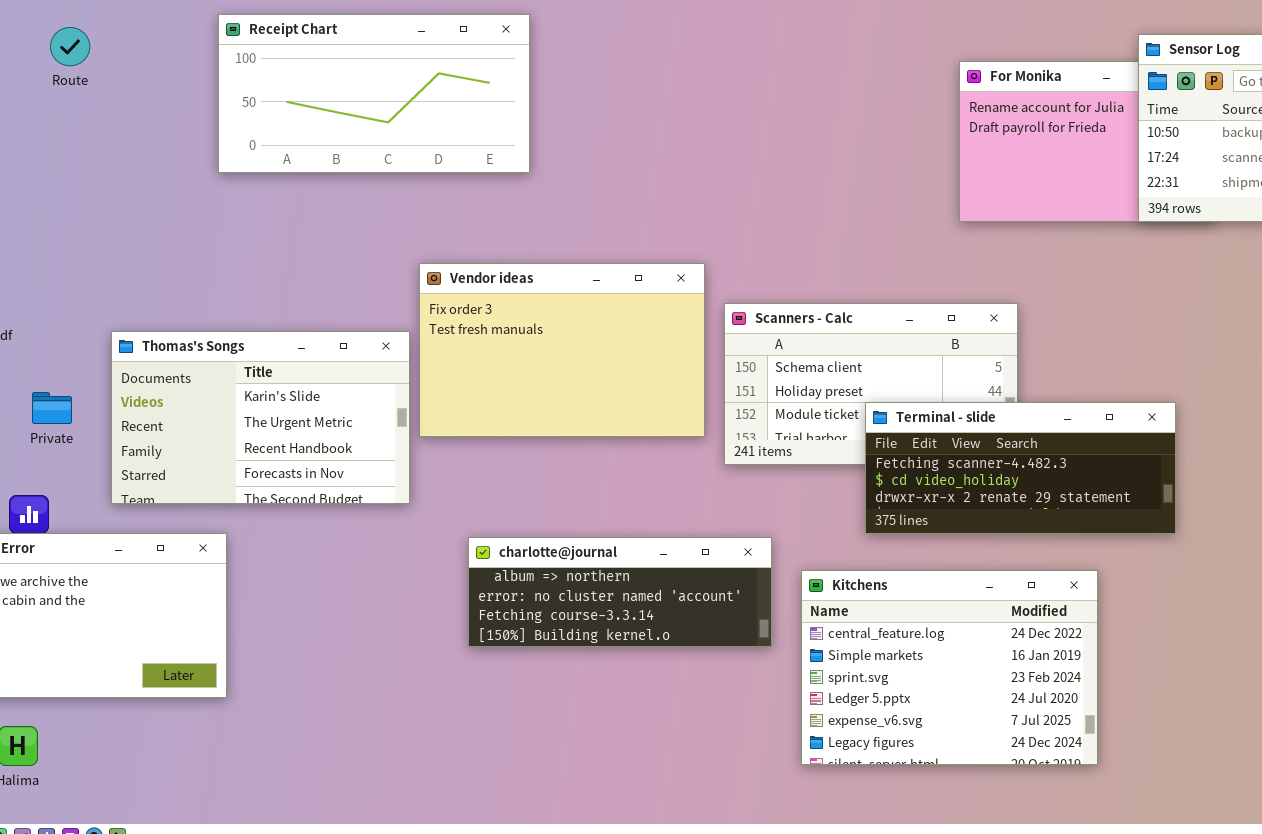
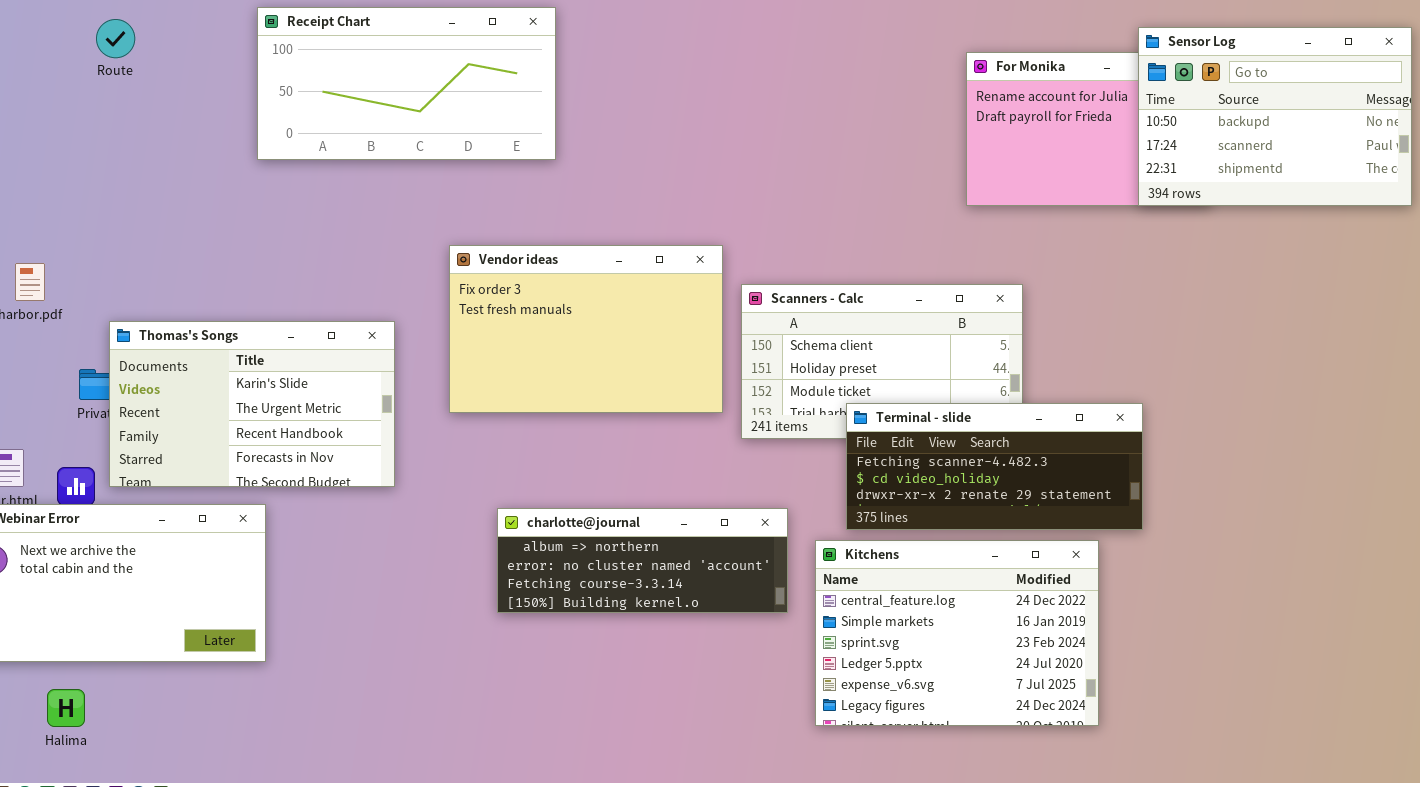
Thomas's Songs: [111,331,410,504] -> [109,321,395,487], moved
Terminal - slide: [865,402,1176,534] -> [846,403,1143,530], moved

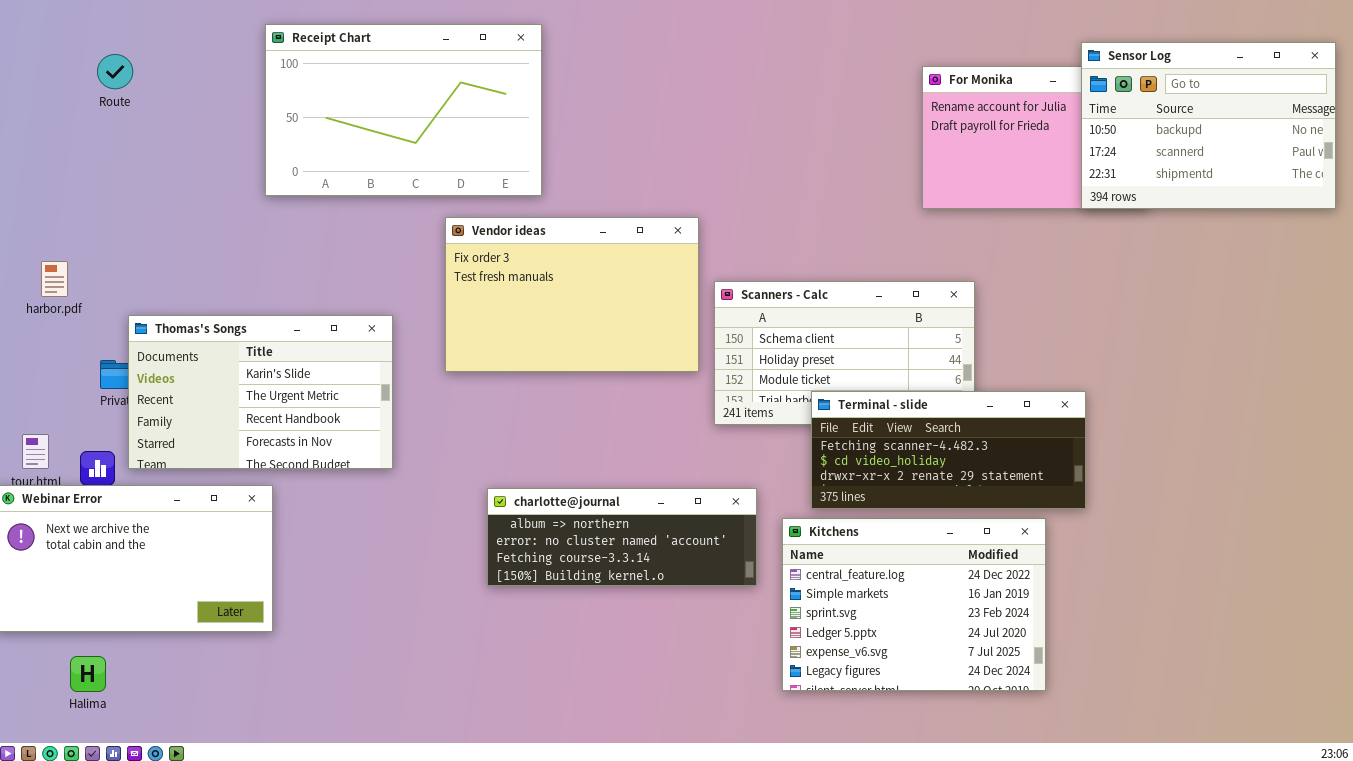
Receipt Chart: [257,7,556,160] -> [265,24,542,196], resized
Route: [96,19,135,58] -> [97,54,133,89], moved
Vendor ideas: [449,245,723,413] -> [445,217,699,372], moved

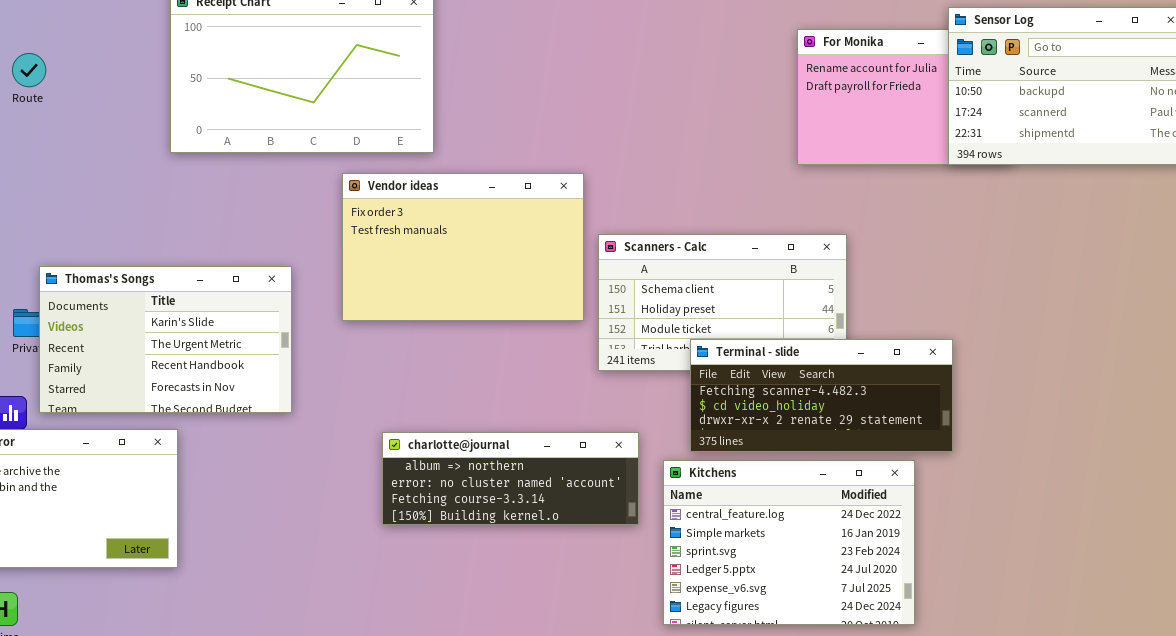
Route: [97,54,133,89] -> [12,53,46,87], moved

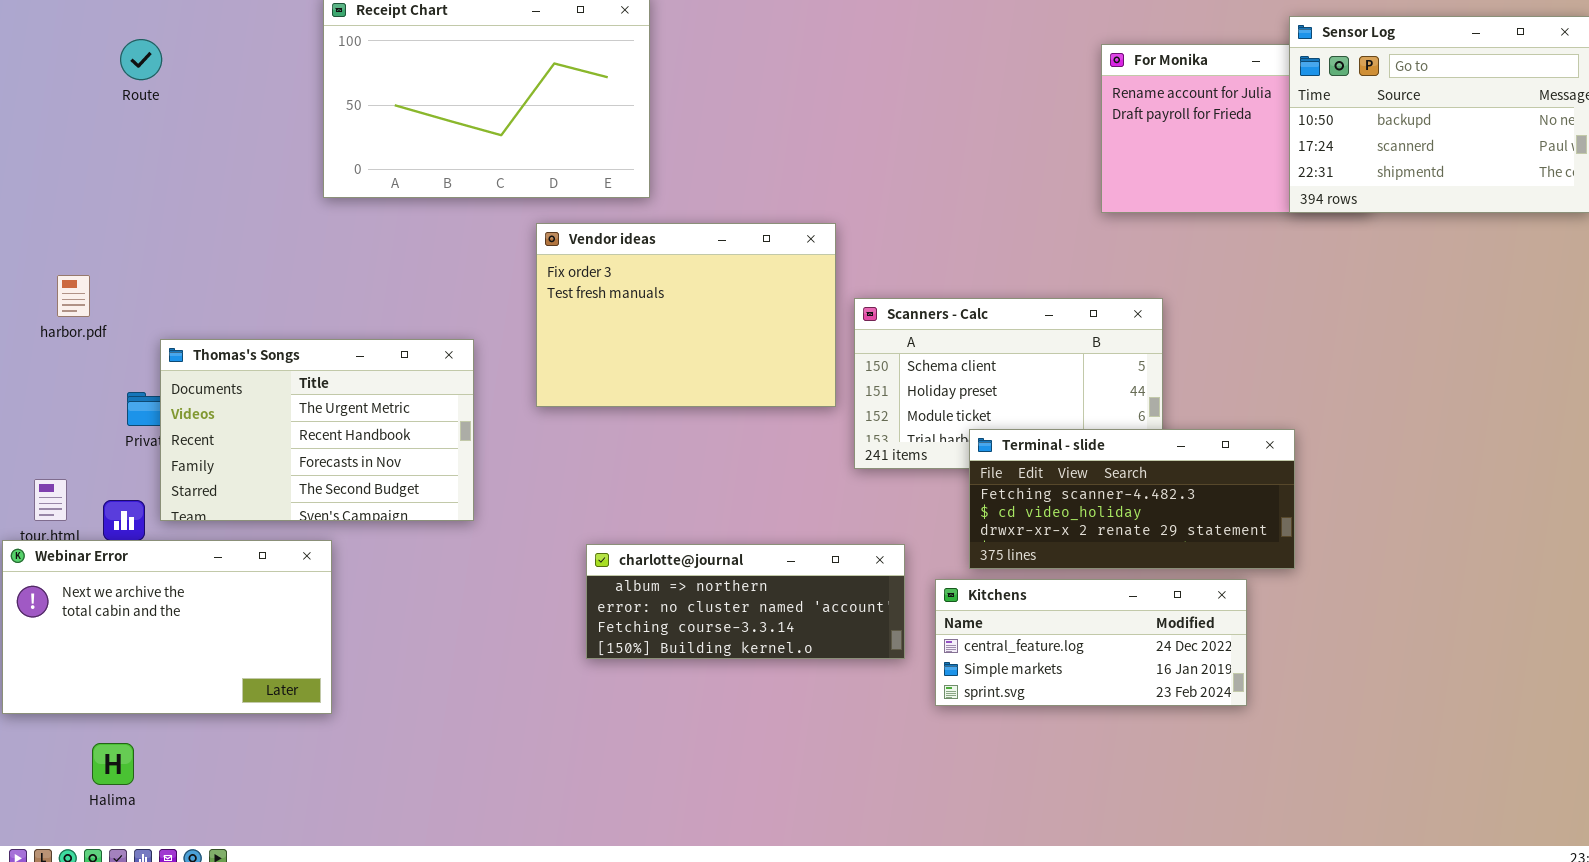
Route: [12,53,46,87] -> [120,39,162,80], moved
Thomas's Songs: [39,266,292,413] -> [160,339,474,521], scrolled down 1 row
Kitchens: [663,460,915,625] -> [935,579,1247,706], resized

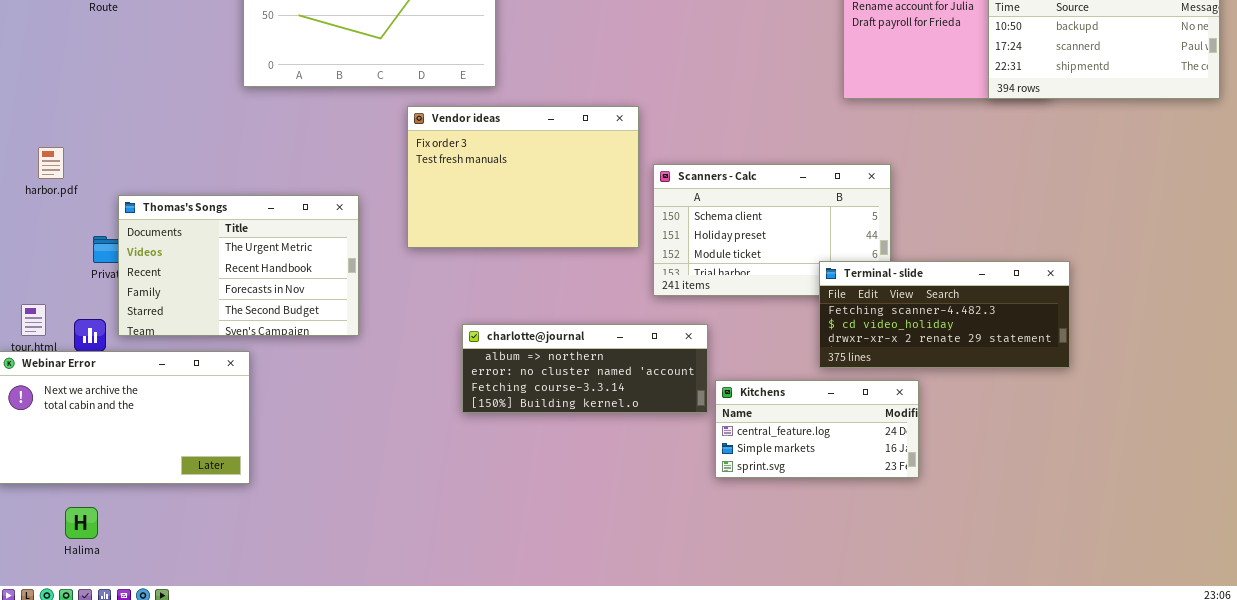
Terminal - slide: [969,429,1295,569] -> [819,261,1070,368], moved
charlotte@journal: [586,544,905,659] -> [462,324,708,413], moved
Kitchens: [935,579,1247,706] -> [715,380,919,478], resized

